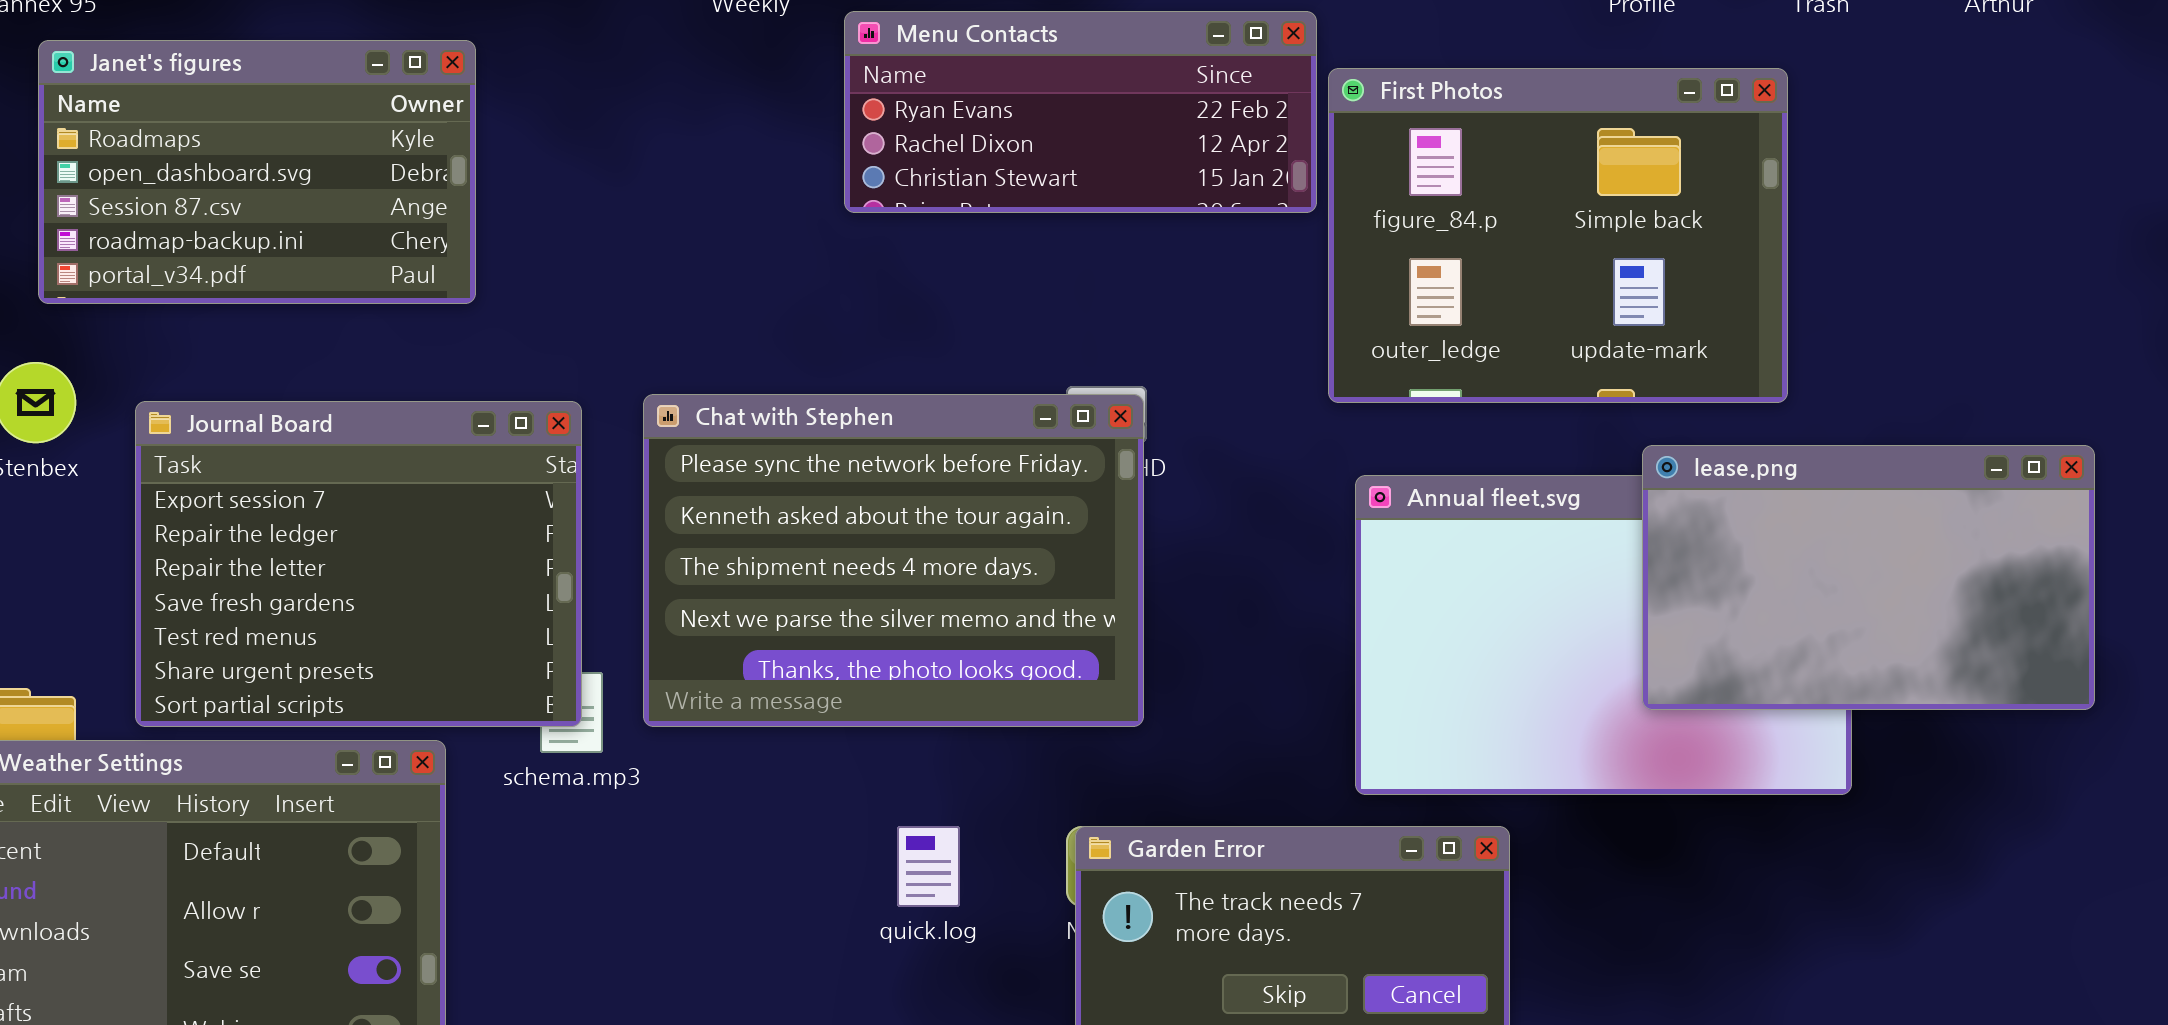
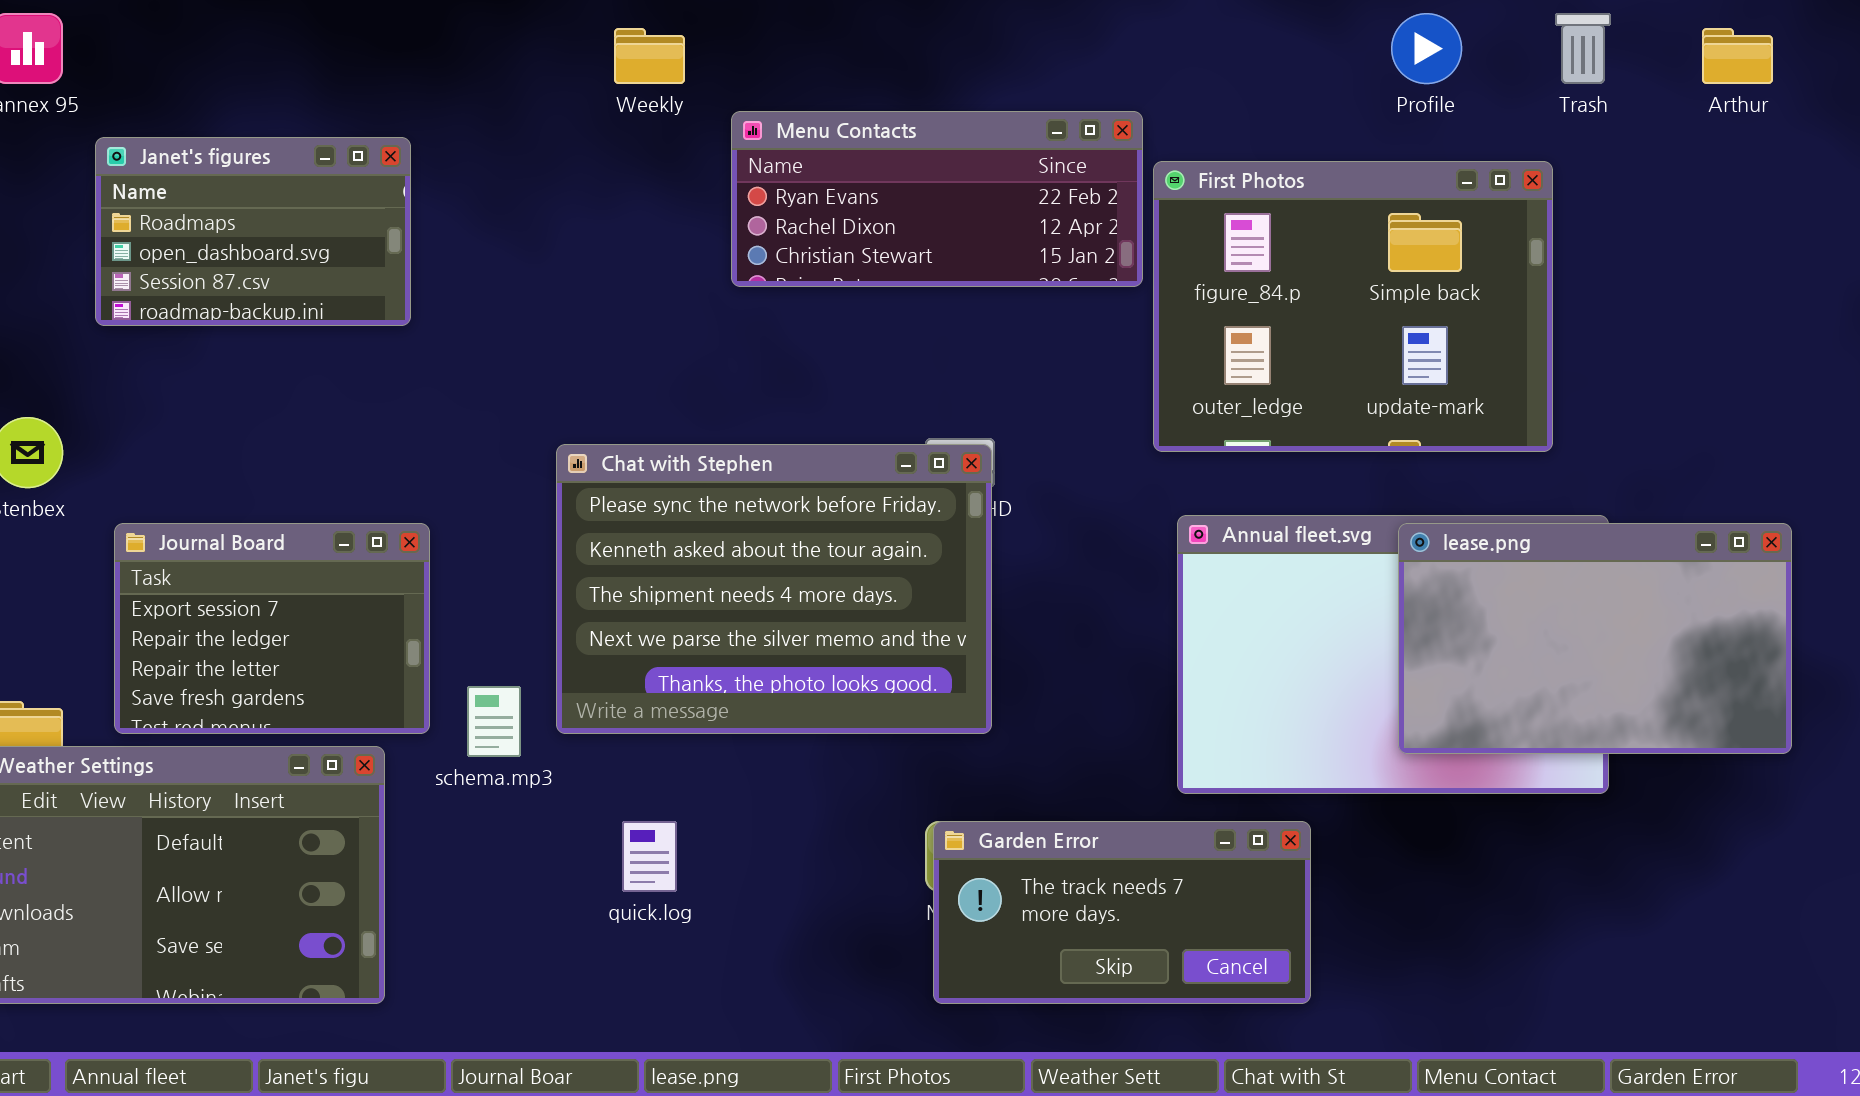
Janet's figures: [38,40,476,304] -> [95,137,411,326], resized
Journal Board: [135,401,582,727] -> [114,523,430,734], resized
lease.png: [1642,445,2095,710] -> [1398,523,1792,754], moved
quick.log: [897,826,960,907] -> [622,821,677,892], moved

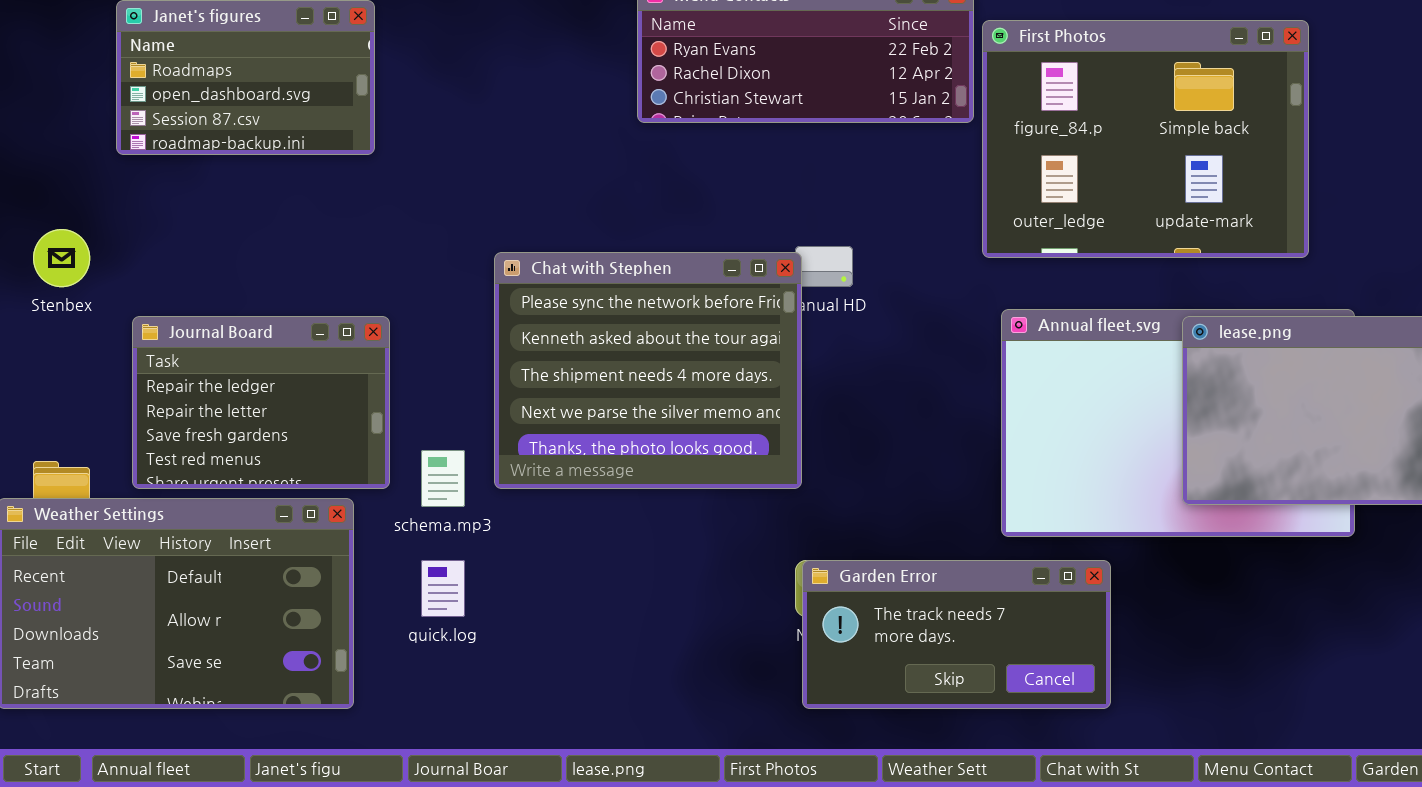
Chat with Stephen: [556,444,992,734] -> [494,252,802,489], resized
Journal Board: [114,523,430,734] -> [132,316,390,489], scrolled down 1 row
quick.log: [622,821,677,892] -> [421,560,465,617], moved

